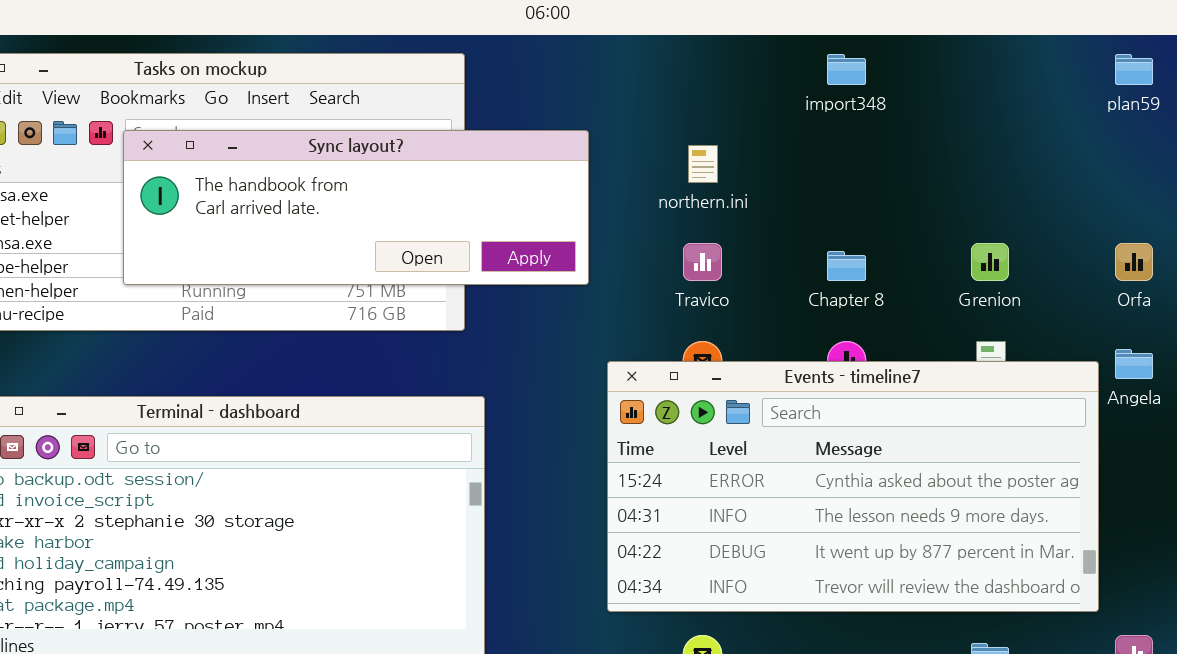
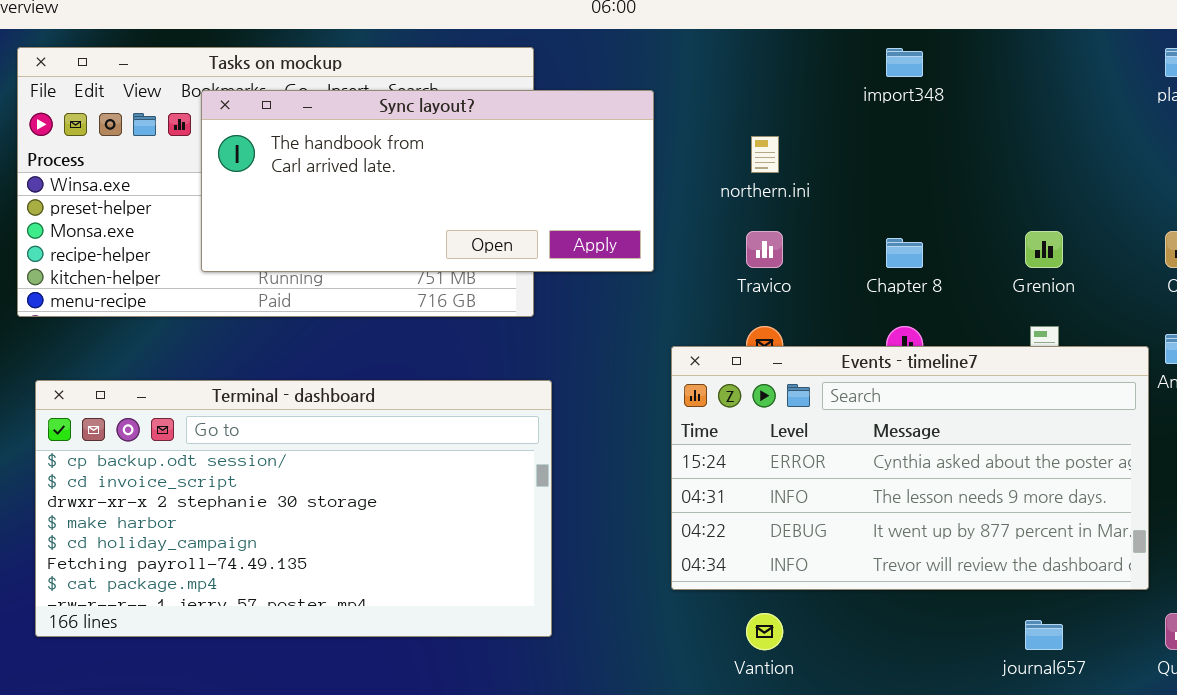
Sync layout?: [123,130,589,285] -> [201,90,654,272], resized

